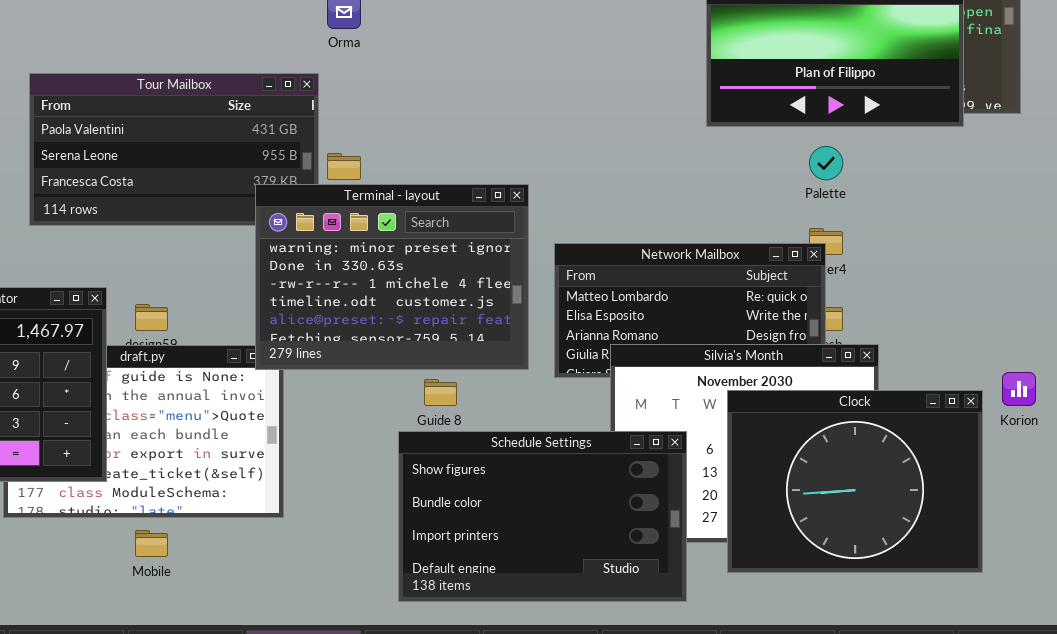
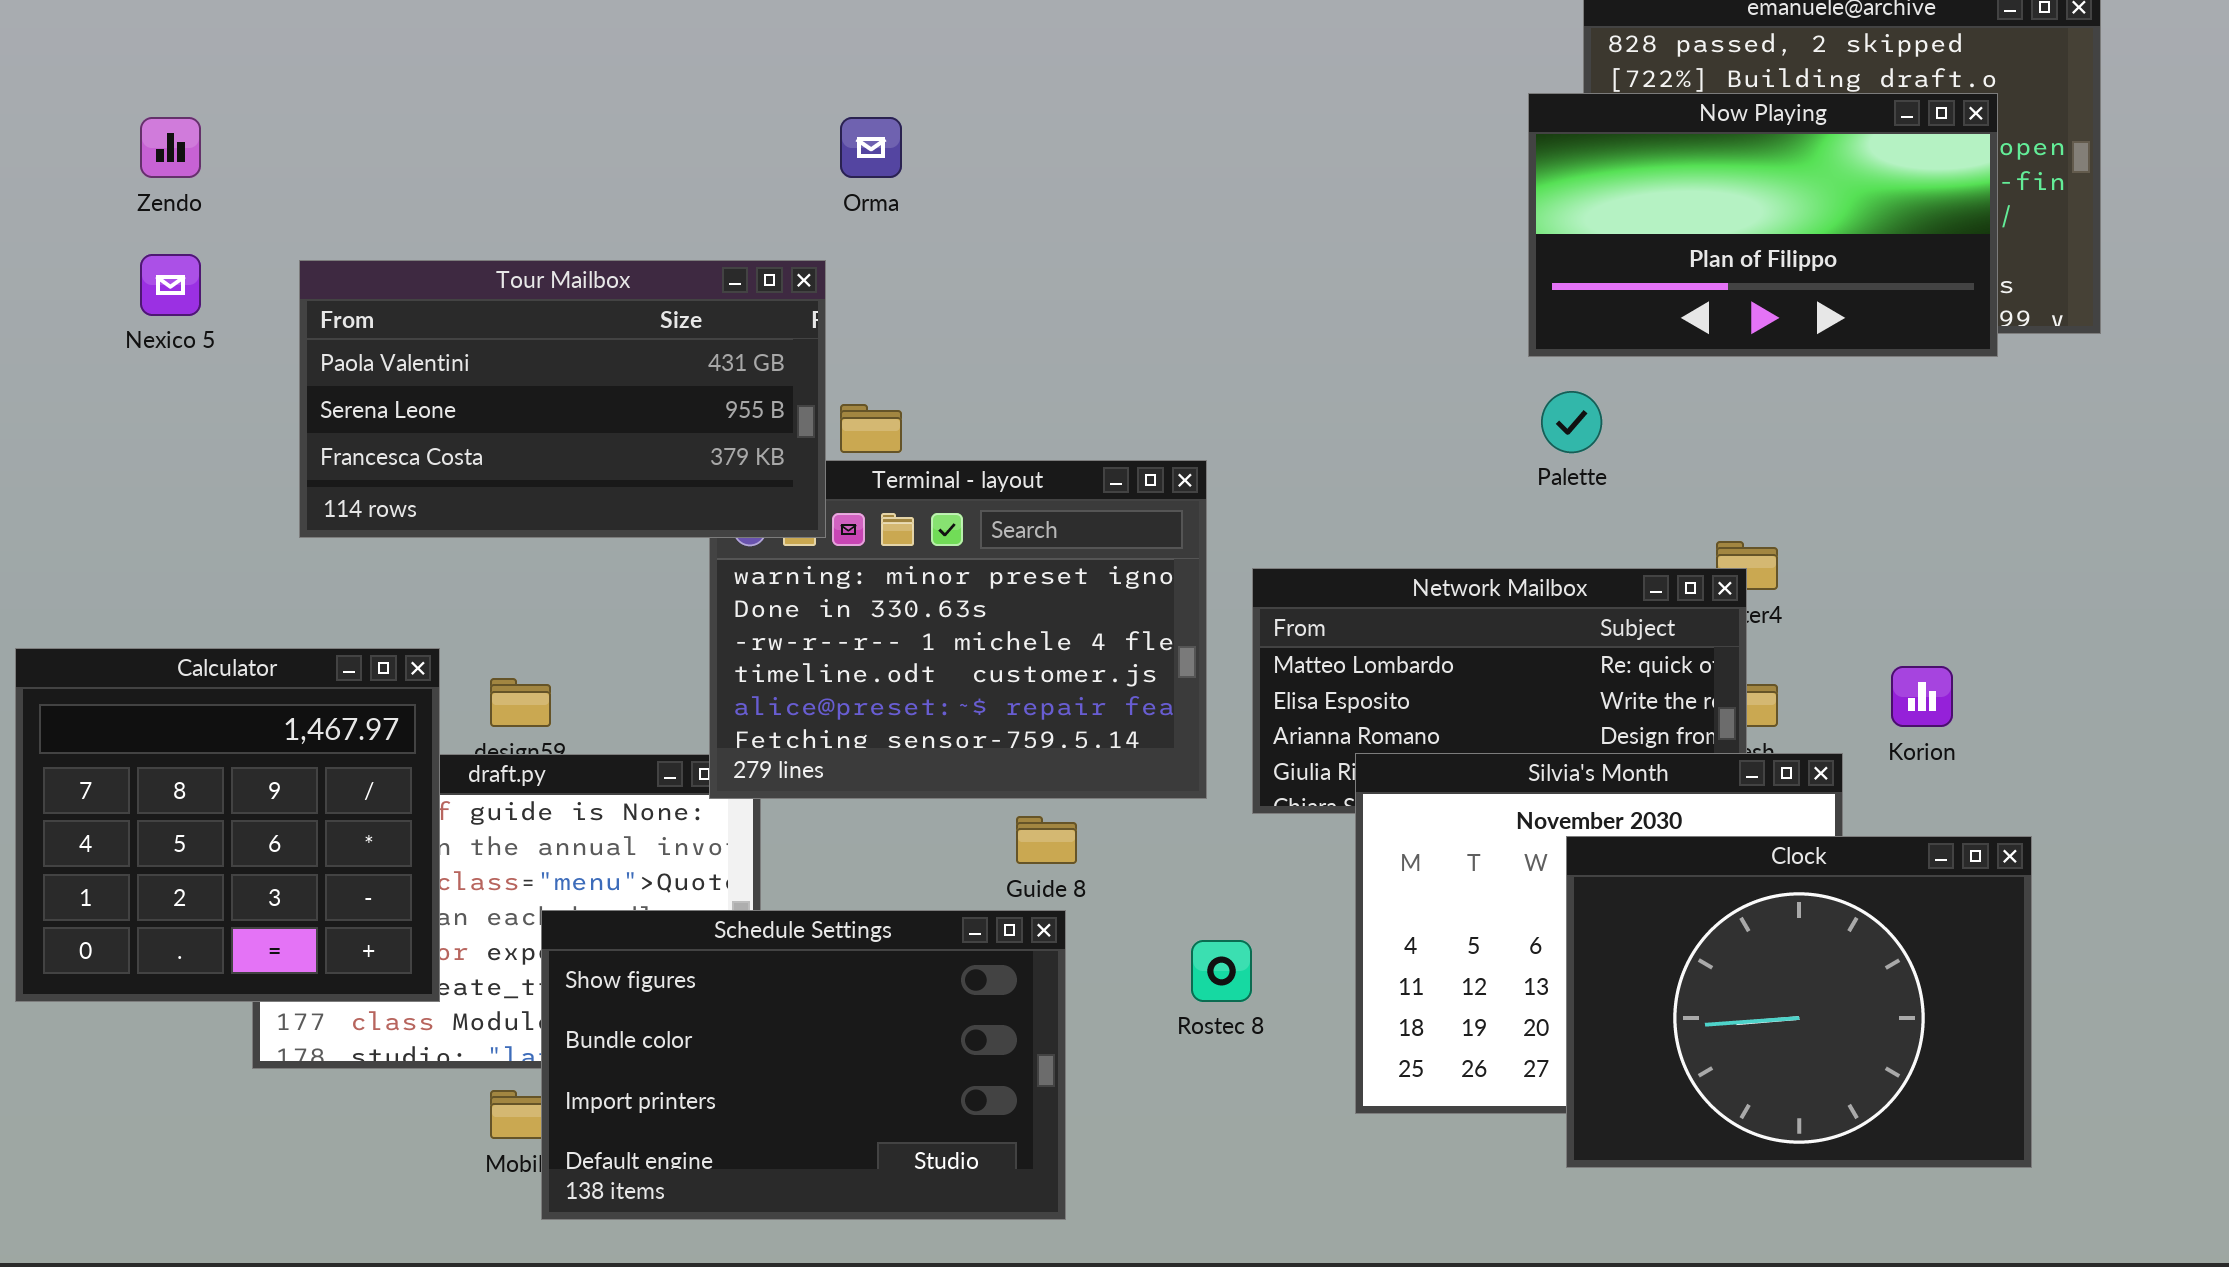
Tour Mailbox: [29,73,319,226] -> [299,260,826,538], raised
Palette: [809,146,843,180] -> [1541,391,1602,453], moved
Korion: [1002,372,1036,406] -> [1891,666,1953,727], moved
Schedule Settings: [398,431,687,602] -> [541,910,1066,1220], moved

